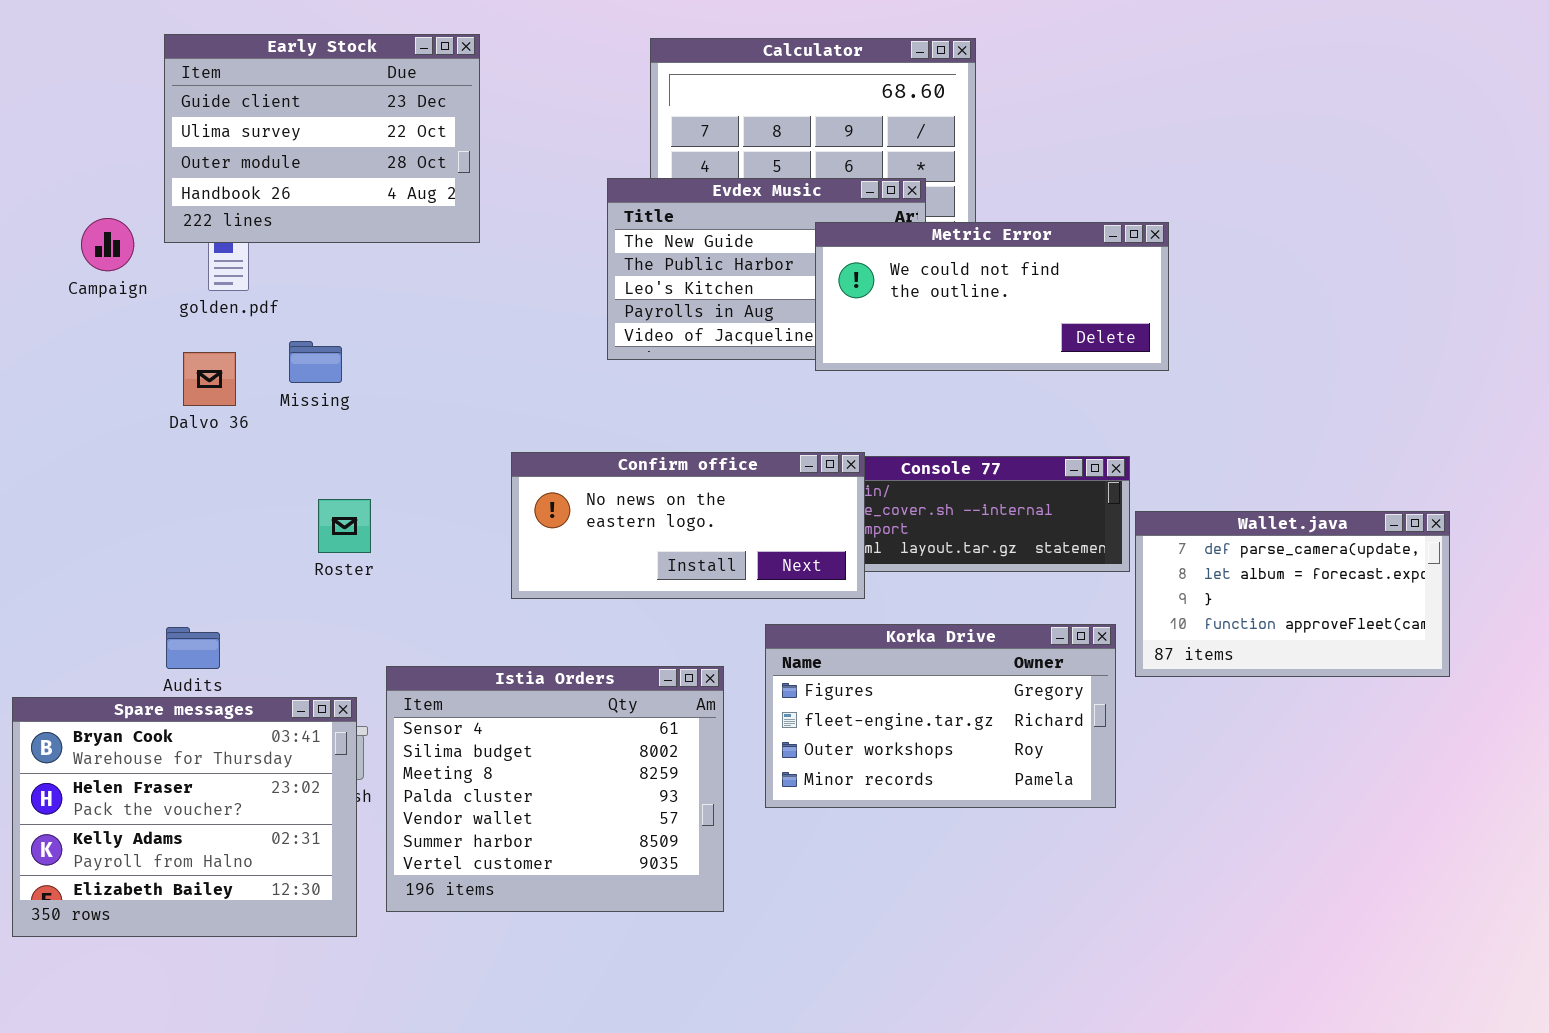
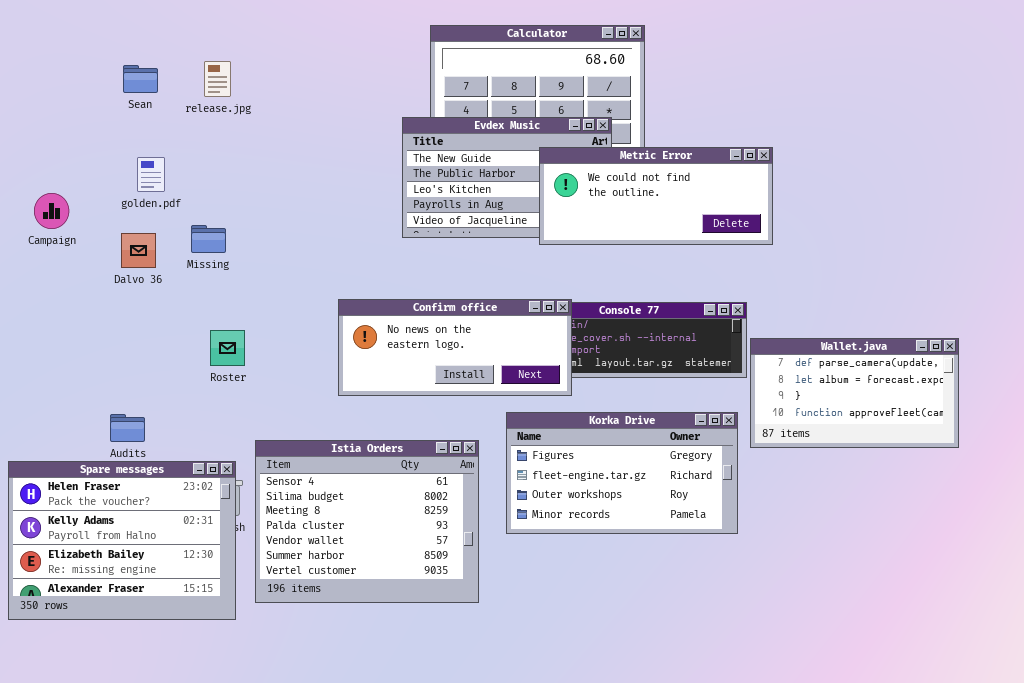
Early Stock: [164,34,480,243] -> none, closed
Campaign: [81,218,134,271] -> [34,193,69,229], moved
Spare messages: [12,697,357,937] -> [8,461,236,620], scrolled down 1 row

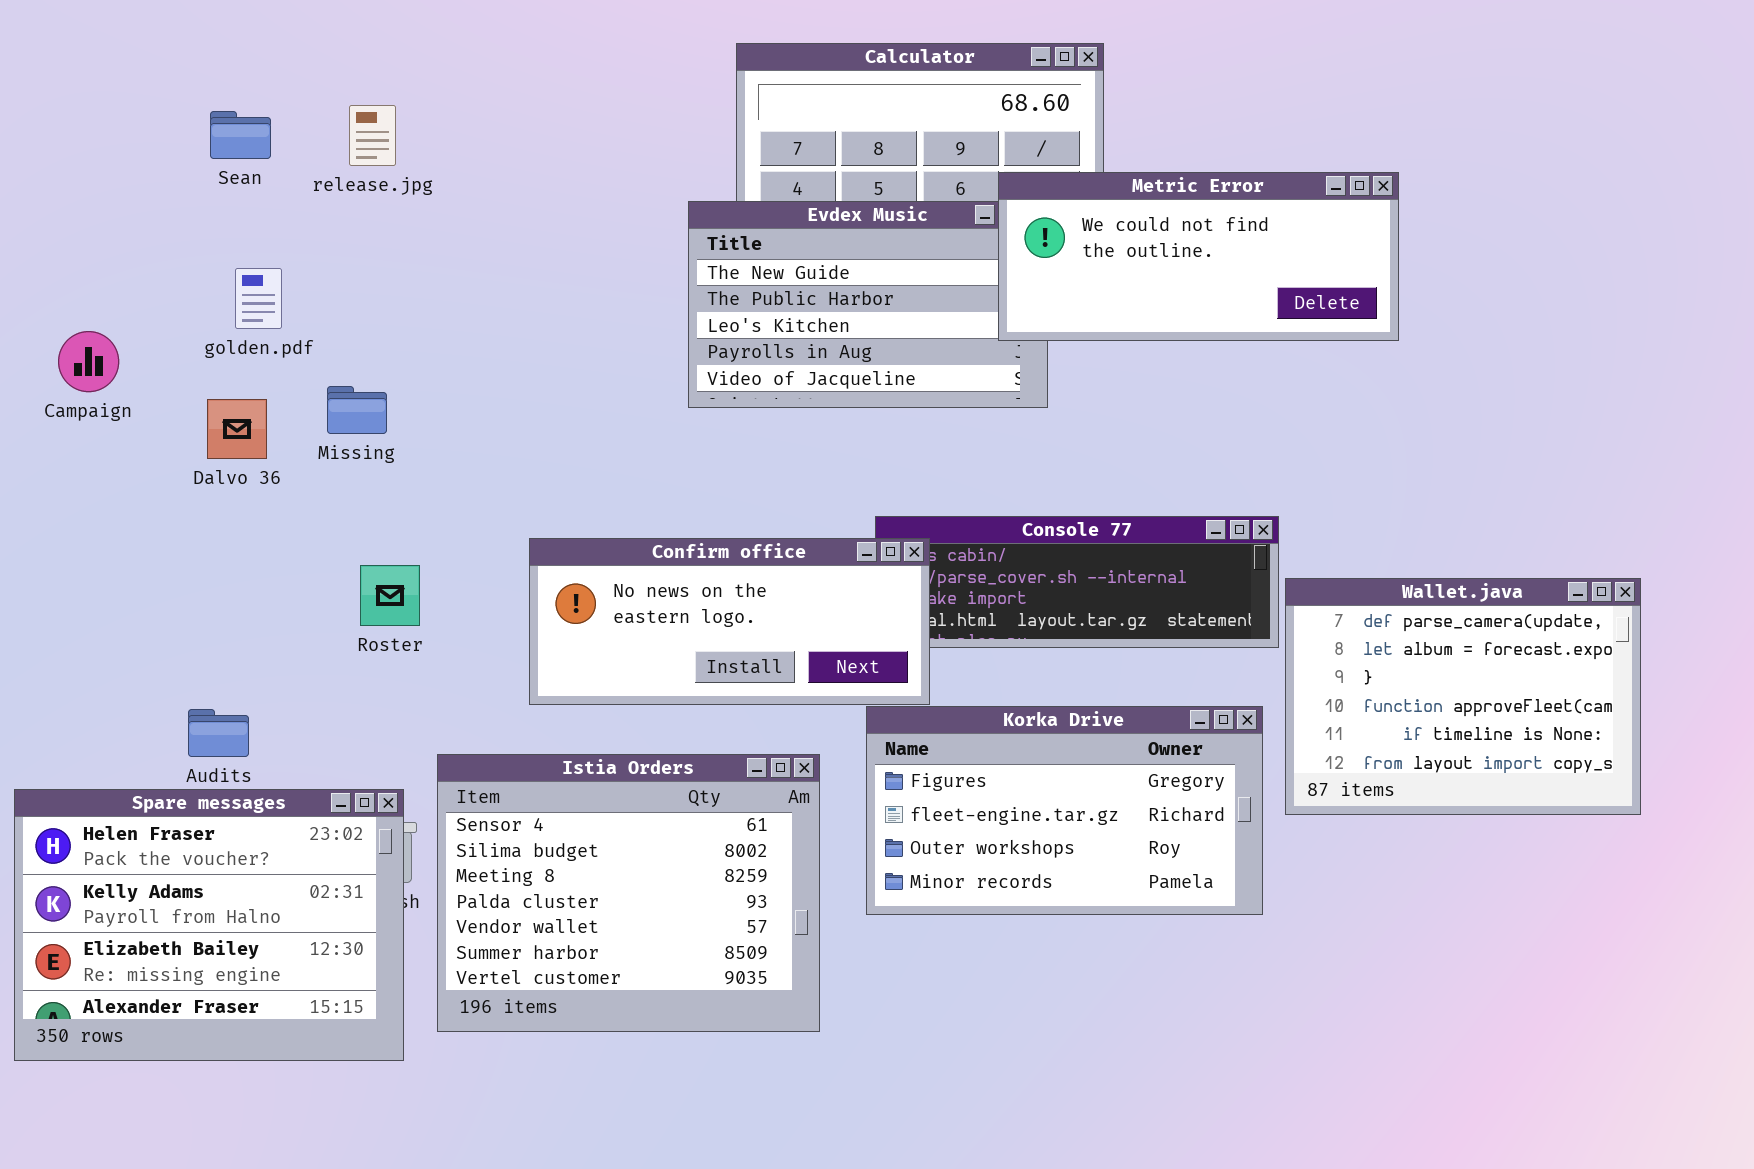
Metric Error: [539,147,773,245] -> [998,172,1399,341], moved
Confirm office: [338,299,572,396] -> [529,538,930,705], moved
Wallet.java: [750,338,959,448] -> [1285,578,1641,815], resized

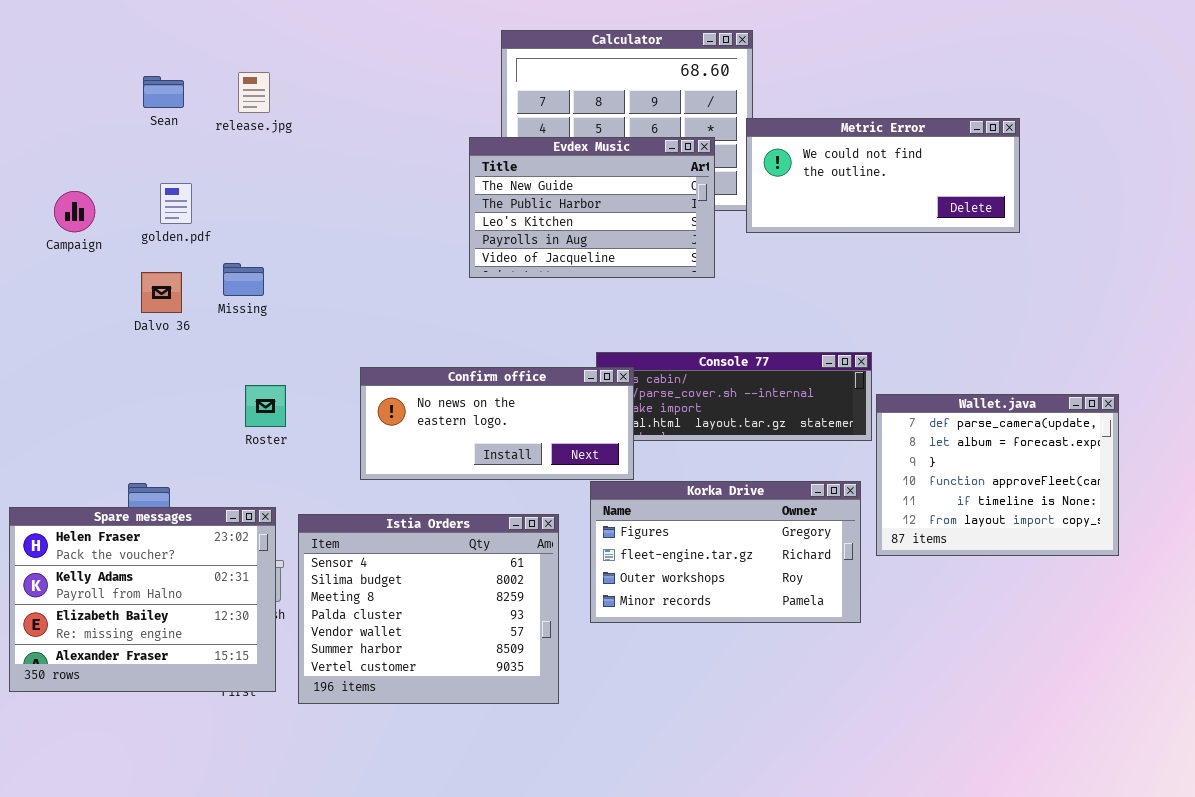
Metric Error: [998,172,1399,341] -> [746,118,1020,233], moved
Campaign: [58,331,119,392] -> [54,191,95,232], moved
Spare messages: [14,789,404,1061] -> [9,507,276,692], moved

